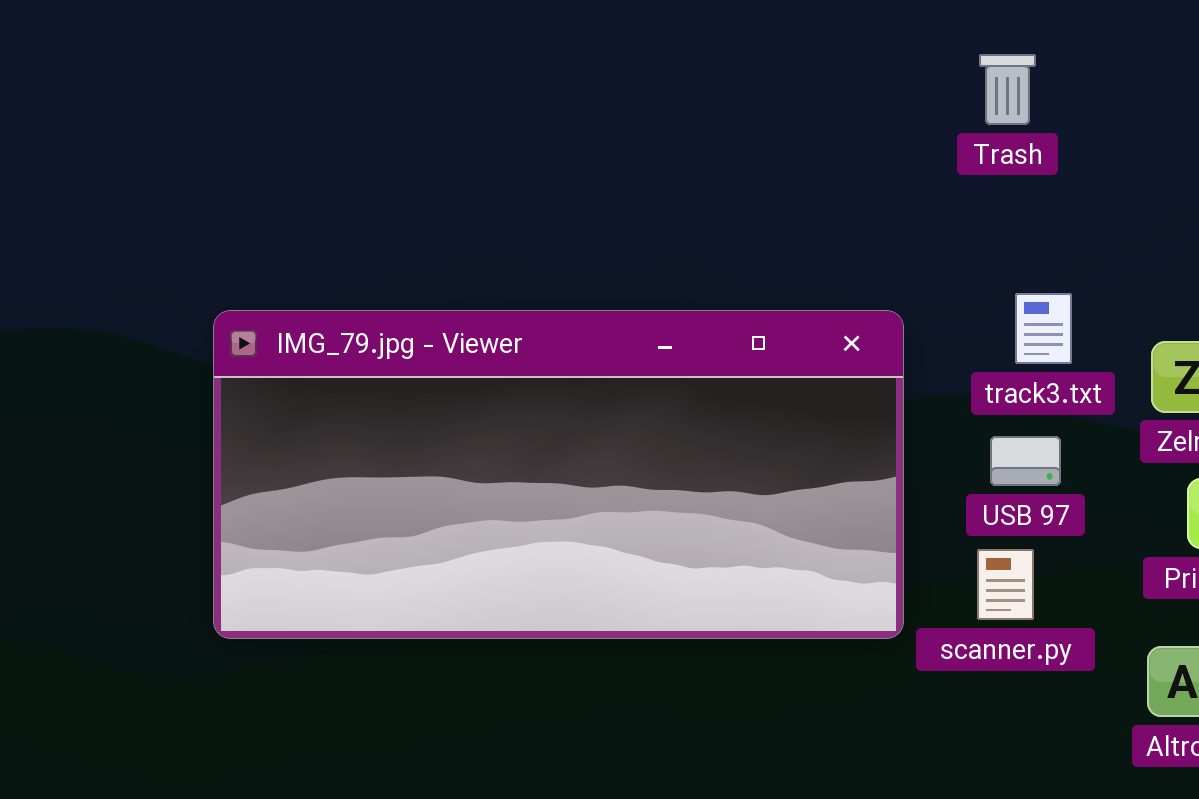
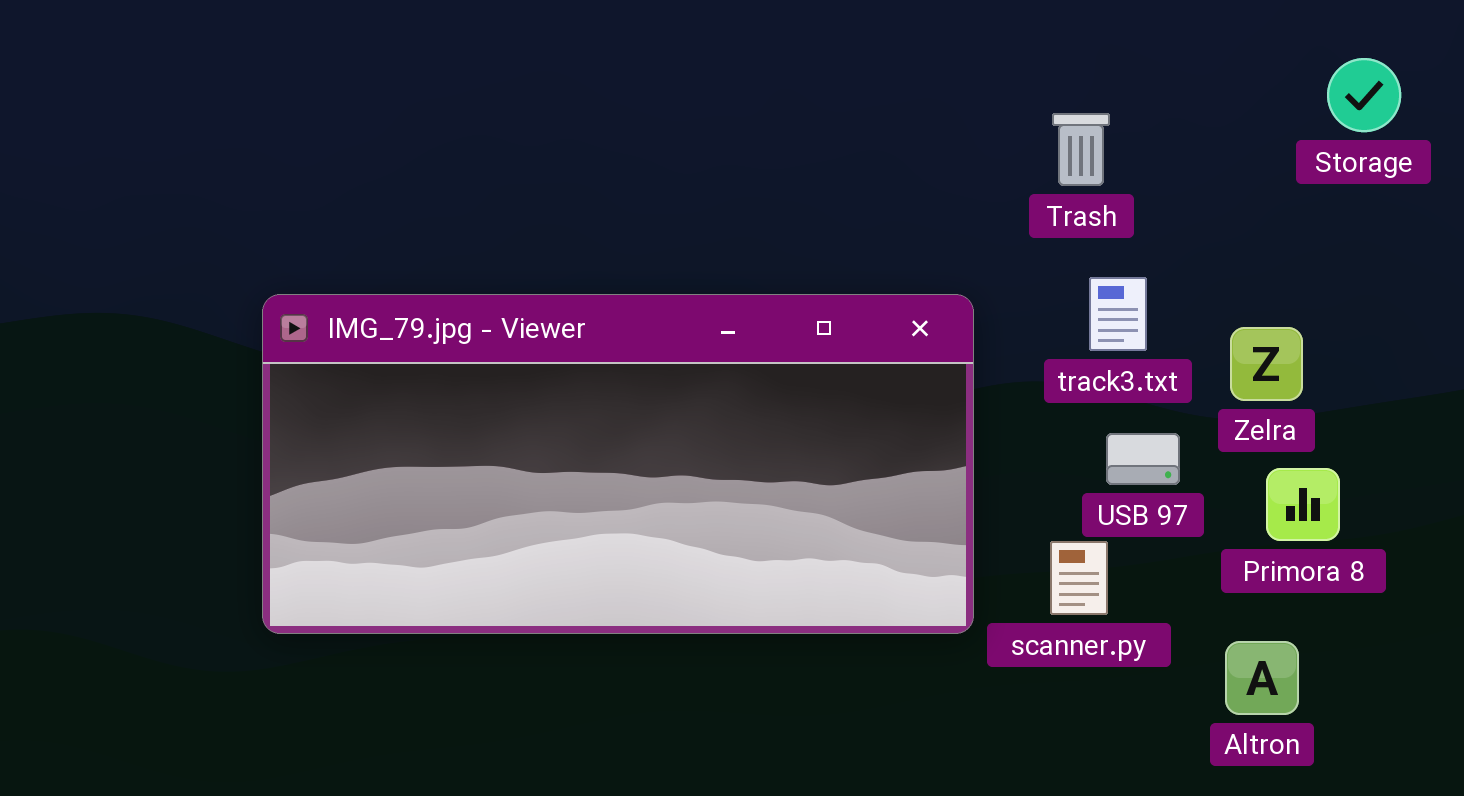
Trash: [979,54,1036,125] -> [1052,113,1110,186], moved
USB 97: [990,436,1061,486] -> [1106,433,1180,485], moved

